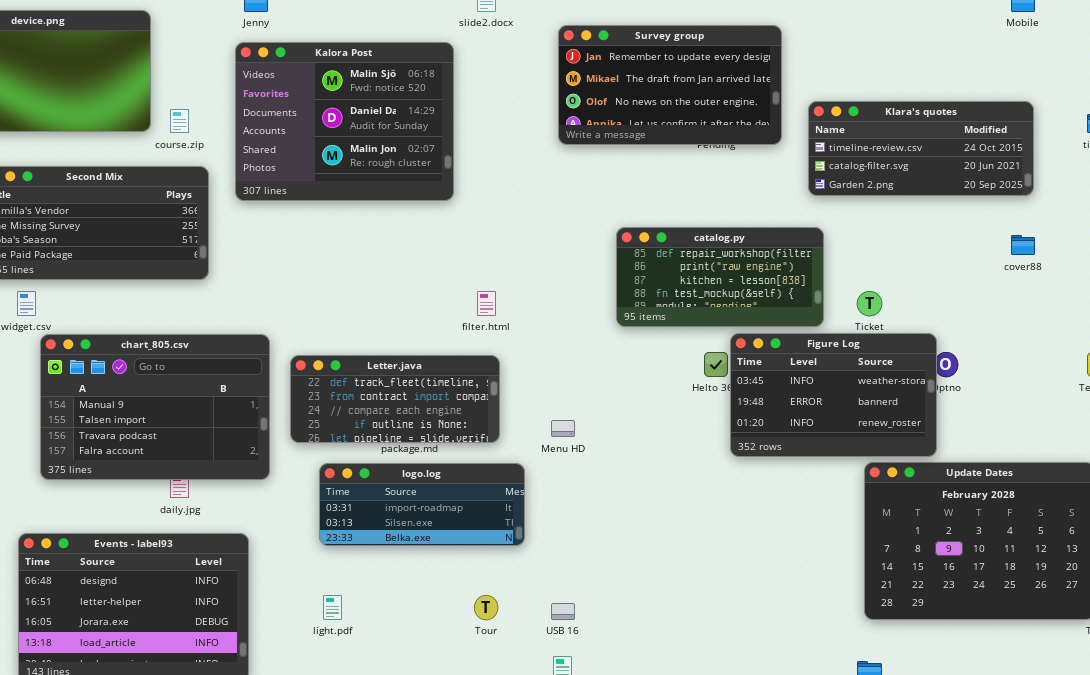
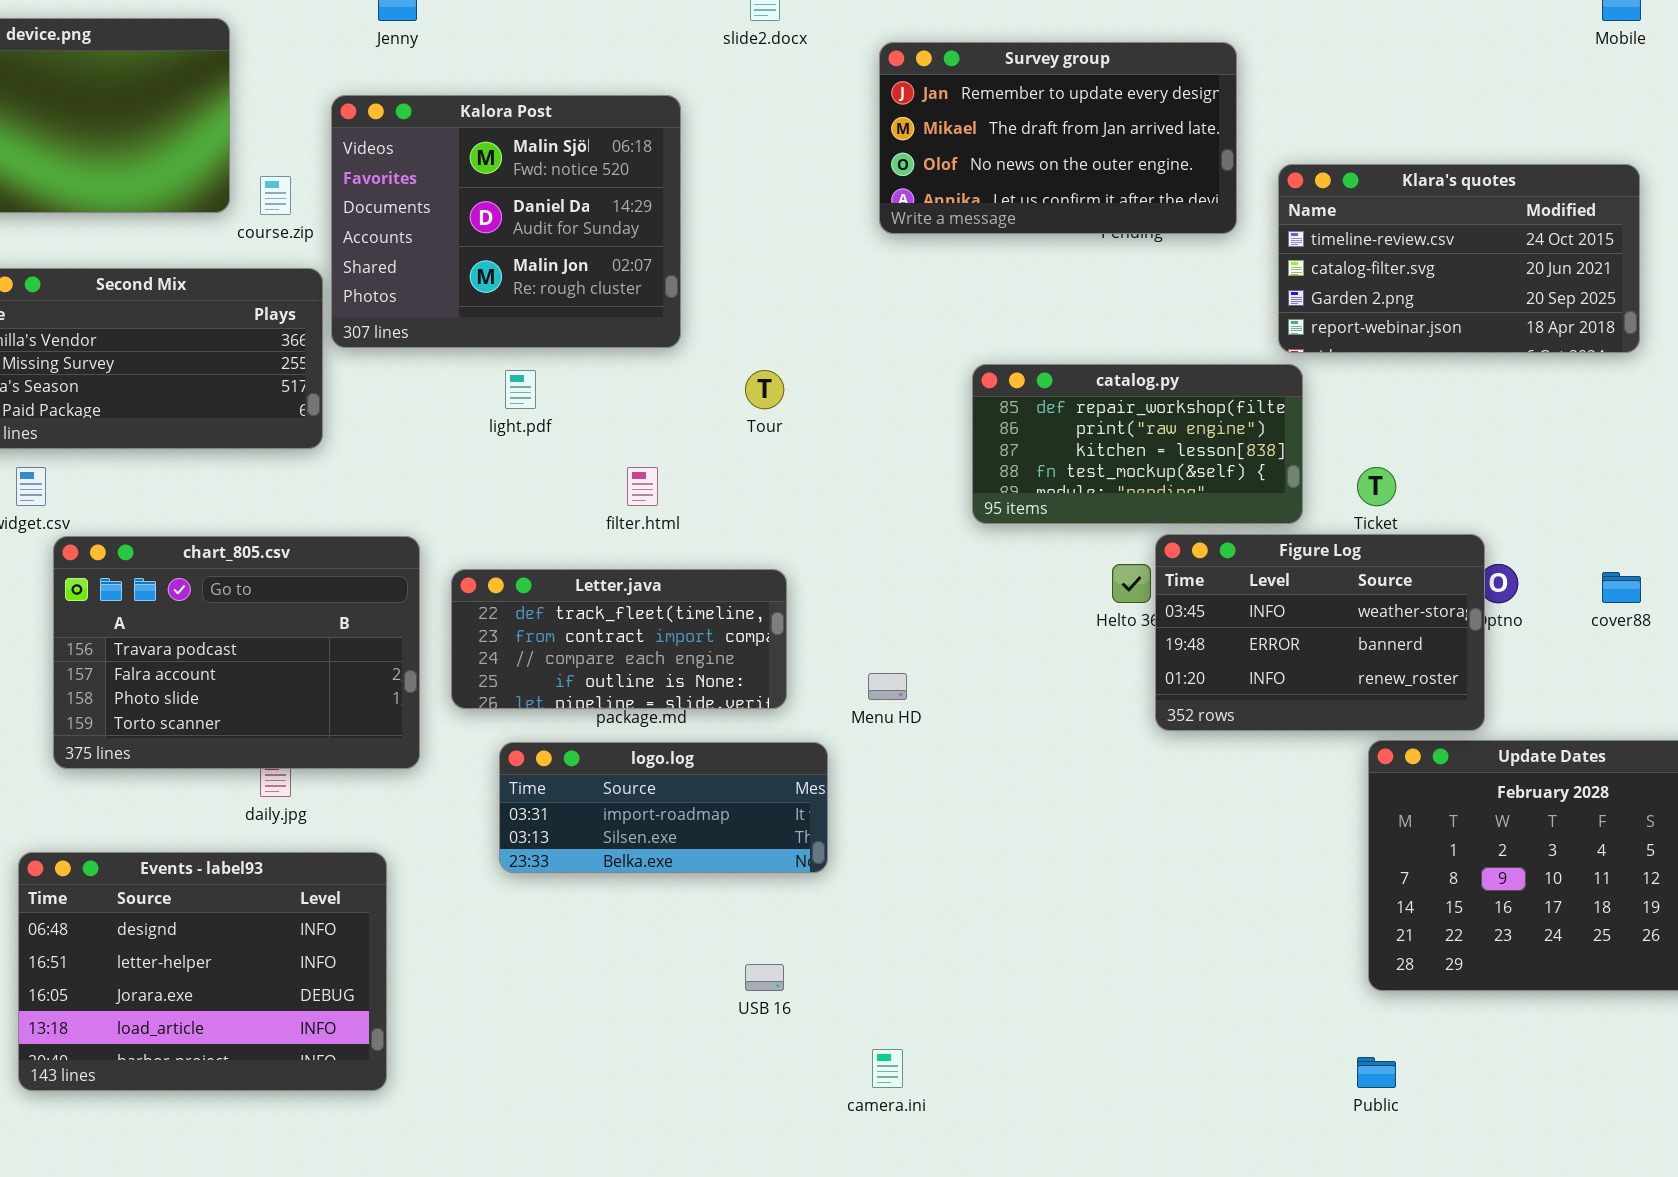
Kalora Post: [235,42,454,201] -> [331,95,681,348], moved
Klara's quotes: [808,101,1034,196] -> [1278,164,1640,353], resized
cover88: [1011,235,1035,255] -> [1602,572,1641,603], moved
filter.html: [477,291,496,316] -> [627,467,658,506], moved
chart_805.csv: [40,334,270,480] -> [53,536,420,769], scrolled down 2 rows
light.pdf: [323,595,342,620] -> [505,370,536,409], moved
Tour: [474,595,498,620] -> [745,370,784,409], moved
USB 16: [551,603,575,620] -> [745,964,784,991], moved

